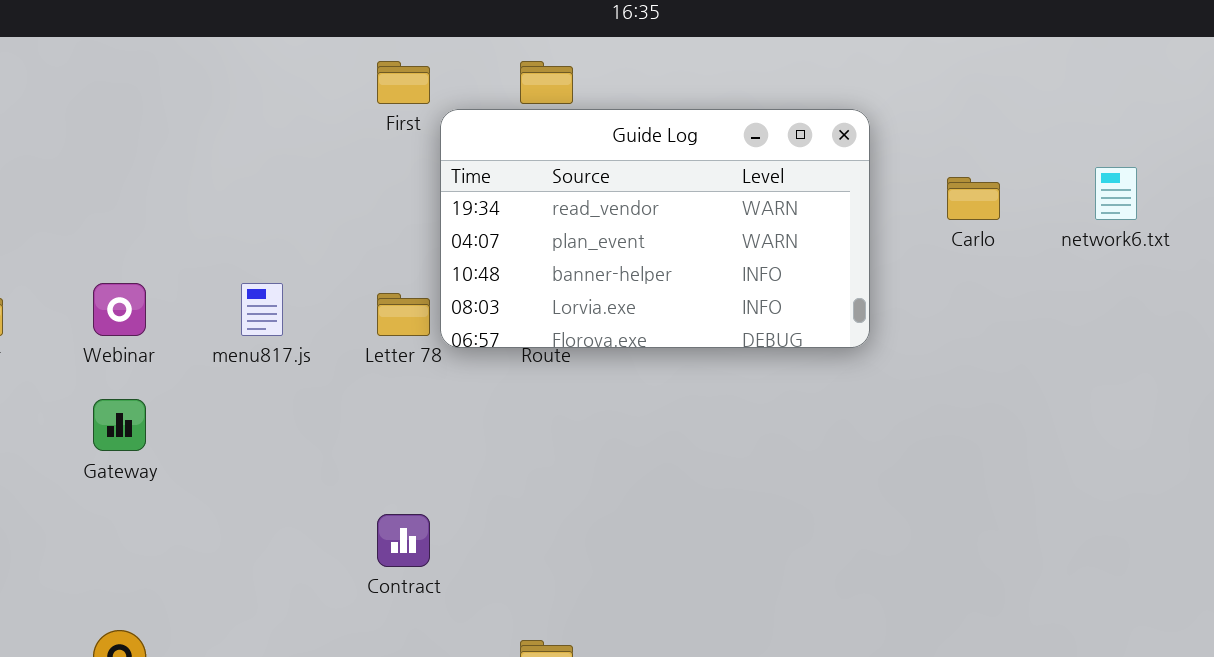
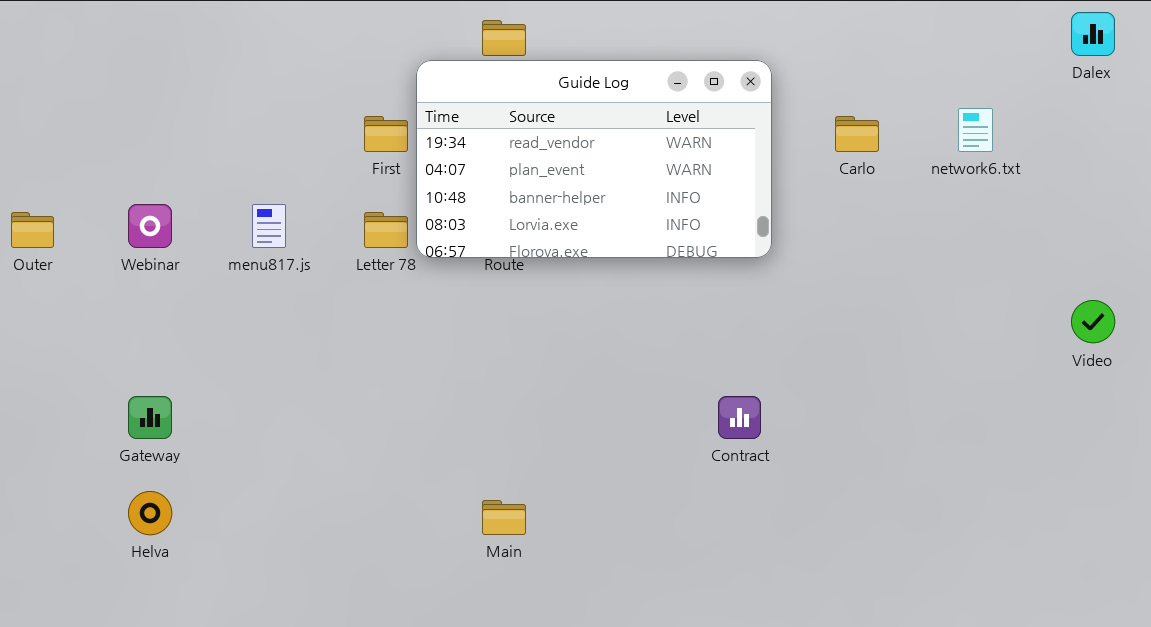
First: [377,61,430,104] -> [364,116,408,152], moved
Gateway: [93,399,146,451] -> [128,396,172,439], moved
Contract: [377,514,430,567] -> [718,396,761,439], moved

